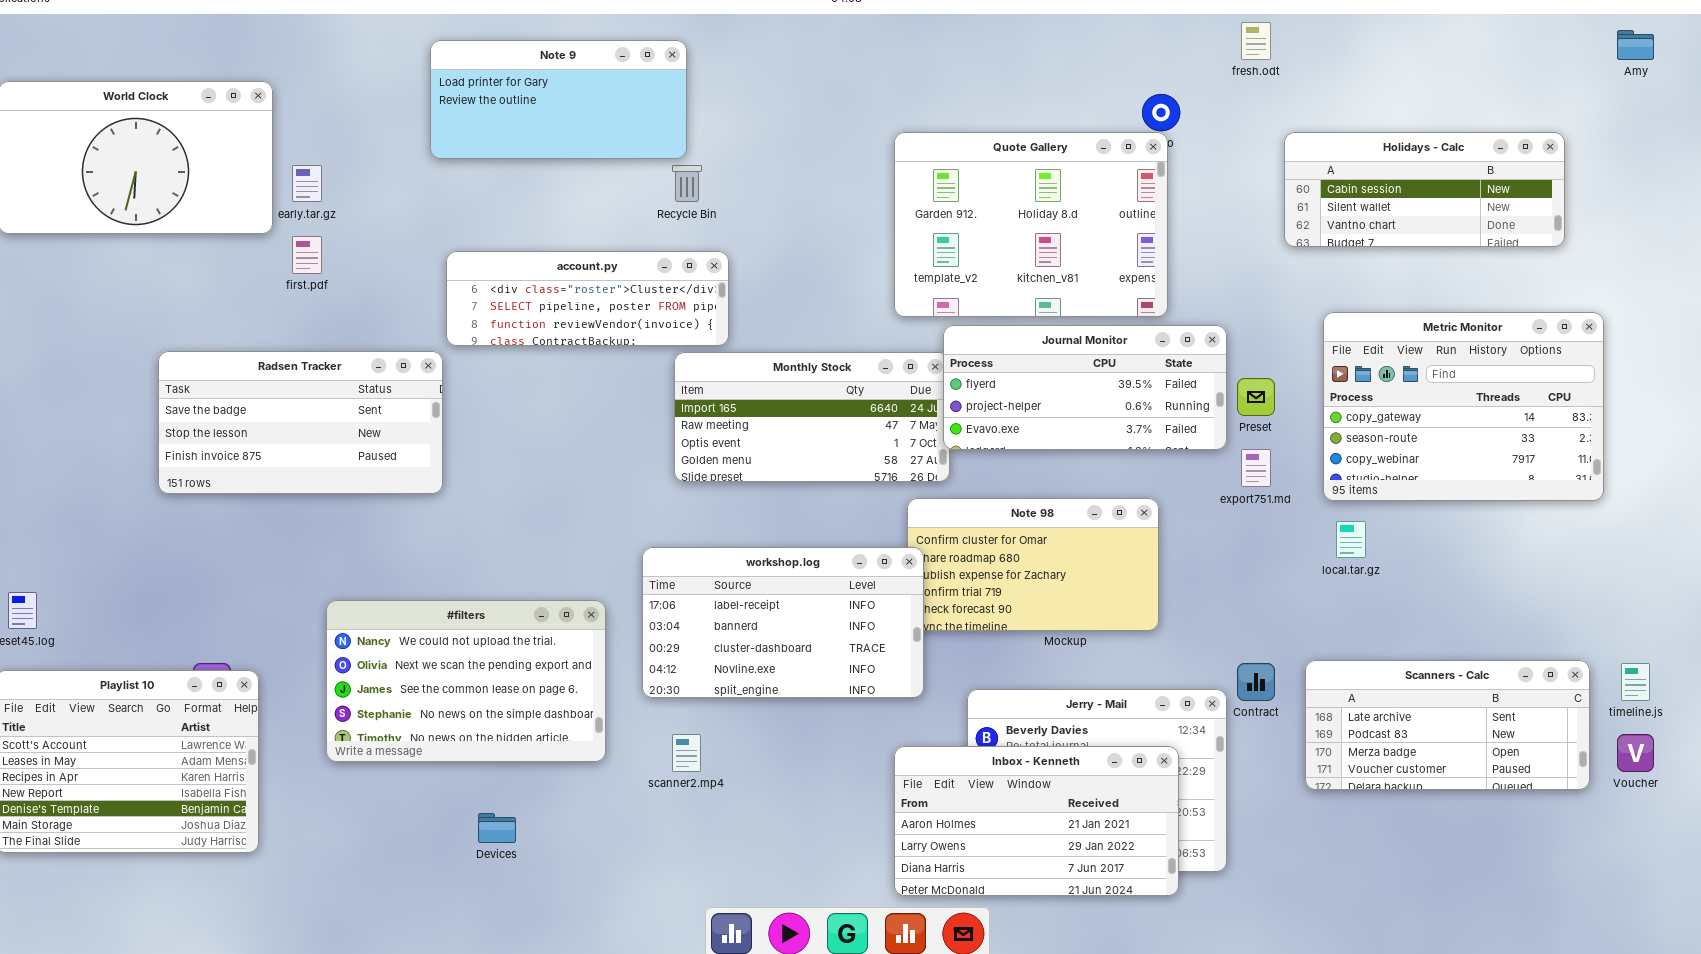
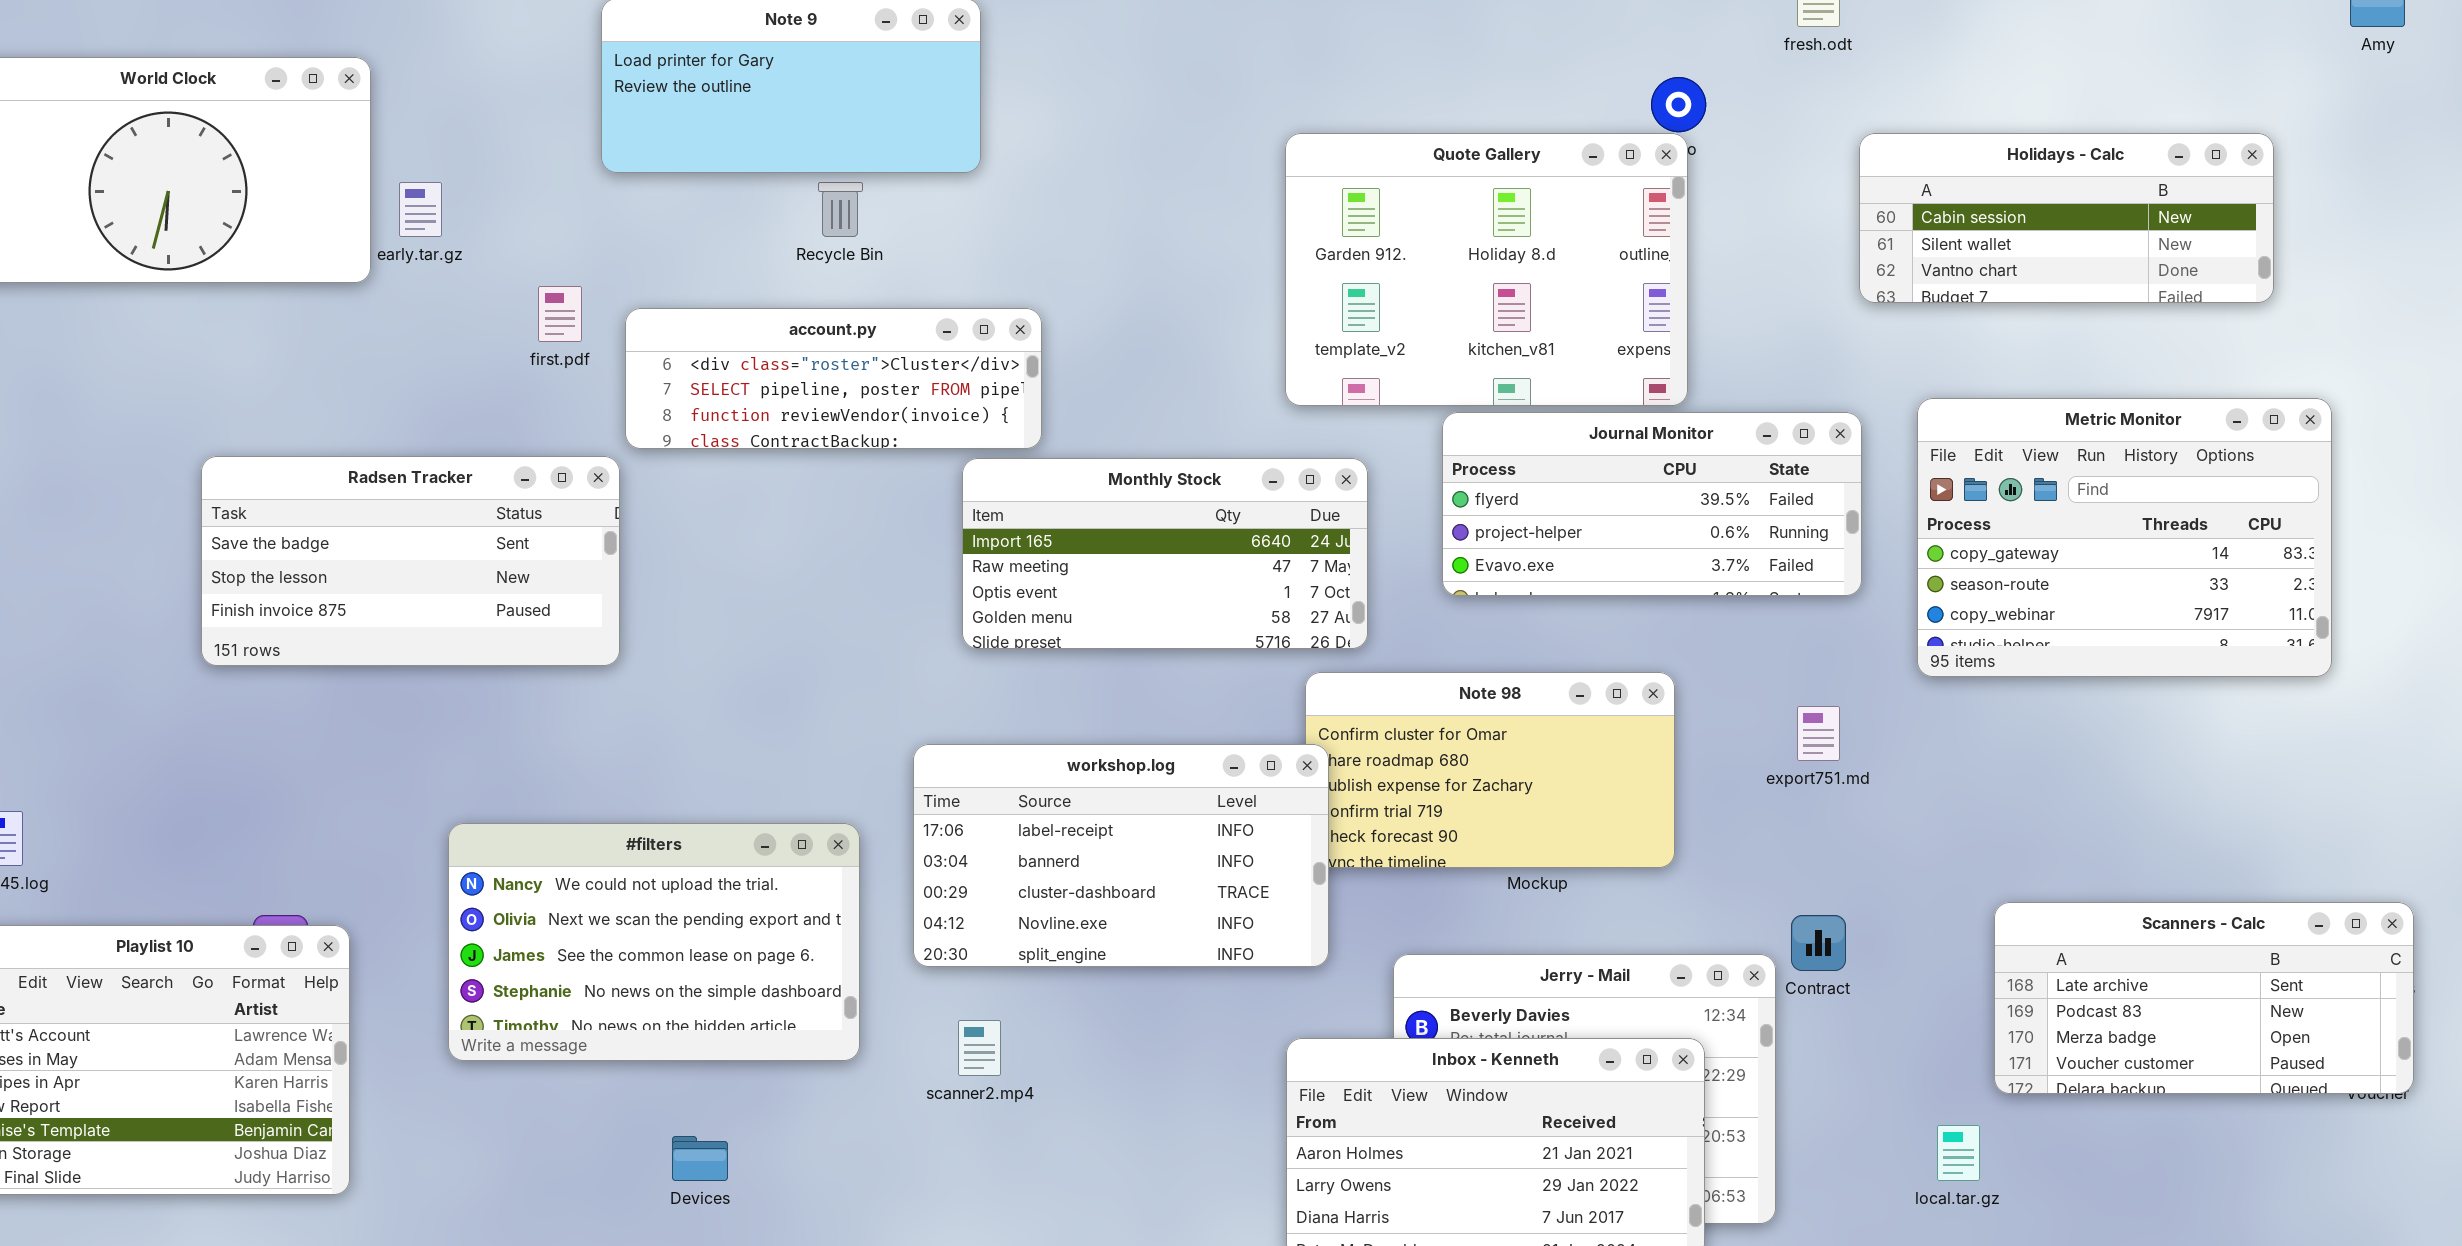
Recycle Bin: [672,165,702,202] -> [818,182,863,237], moved
first.pdf: [292,236,322,274] -> [538,286,582,342], moved
Journal Monitor: [943,325,1227,450] -> [1442,412,1862,596], moved
export751.md: [1241,449,1271,487] -> [1797,706,1840,761], moved
local.tar.gz: [1336,521,1366,558] -> [1937,1125,1980,1181], moved
Scanners - Calc: [1305,660,1590,790] -> [1994,902,2414,1094], moved

